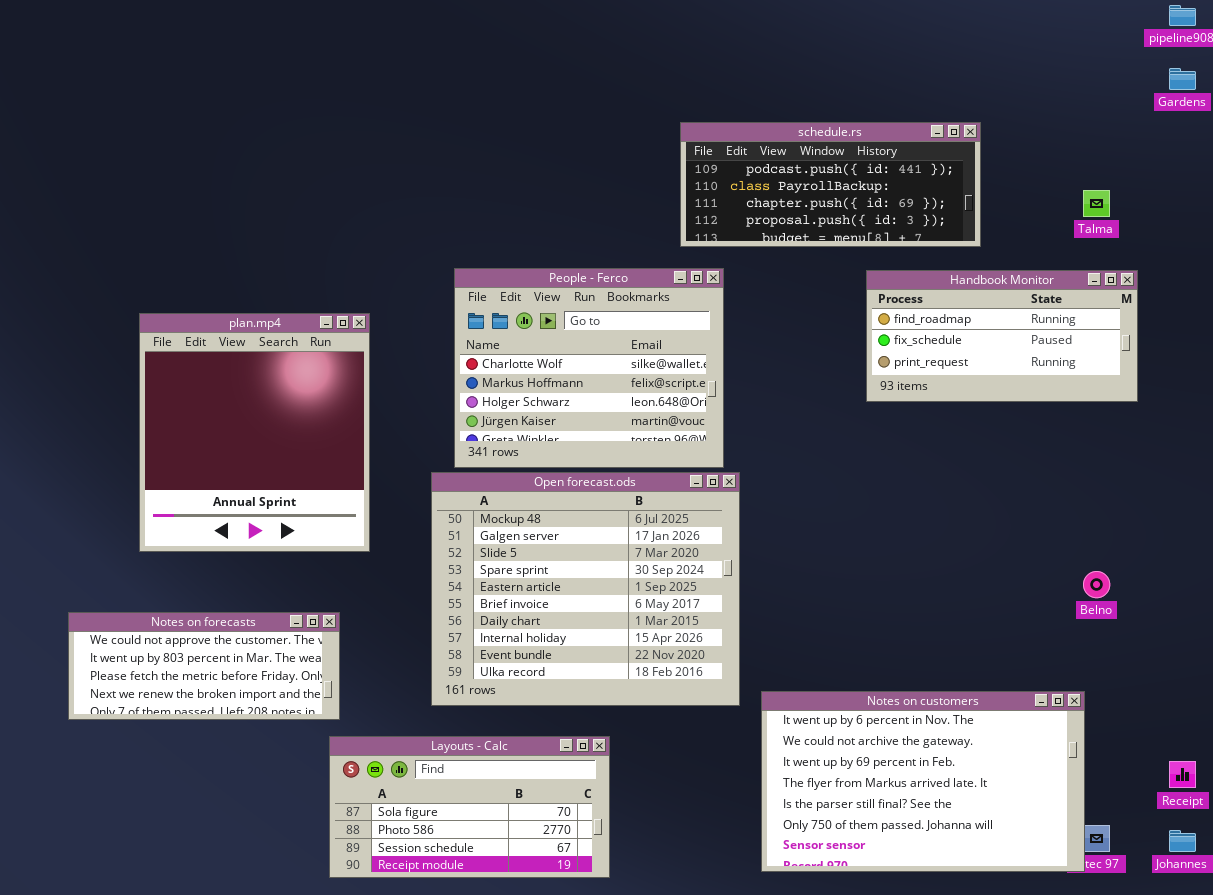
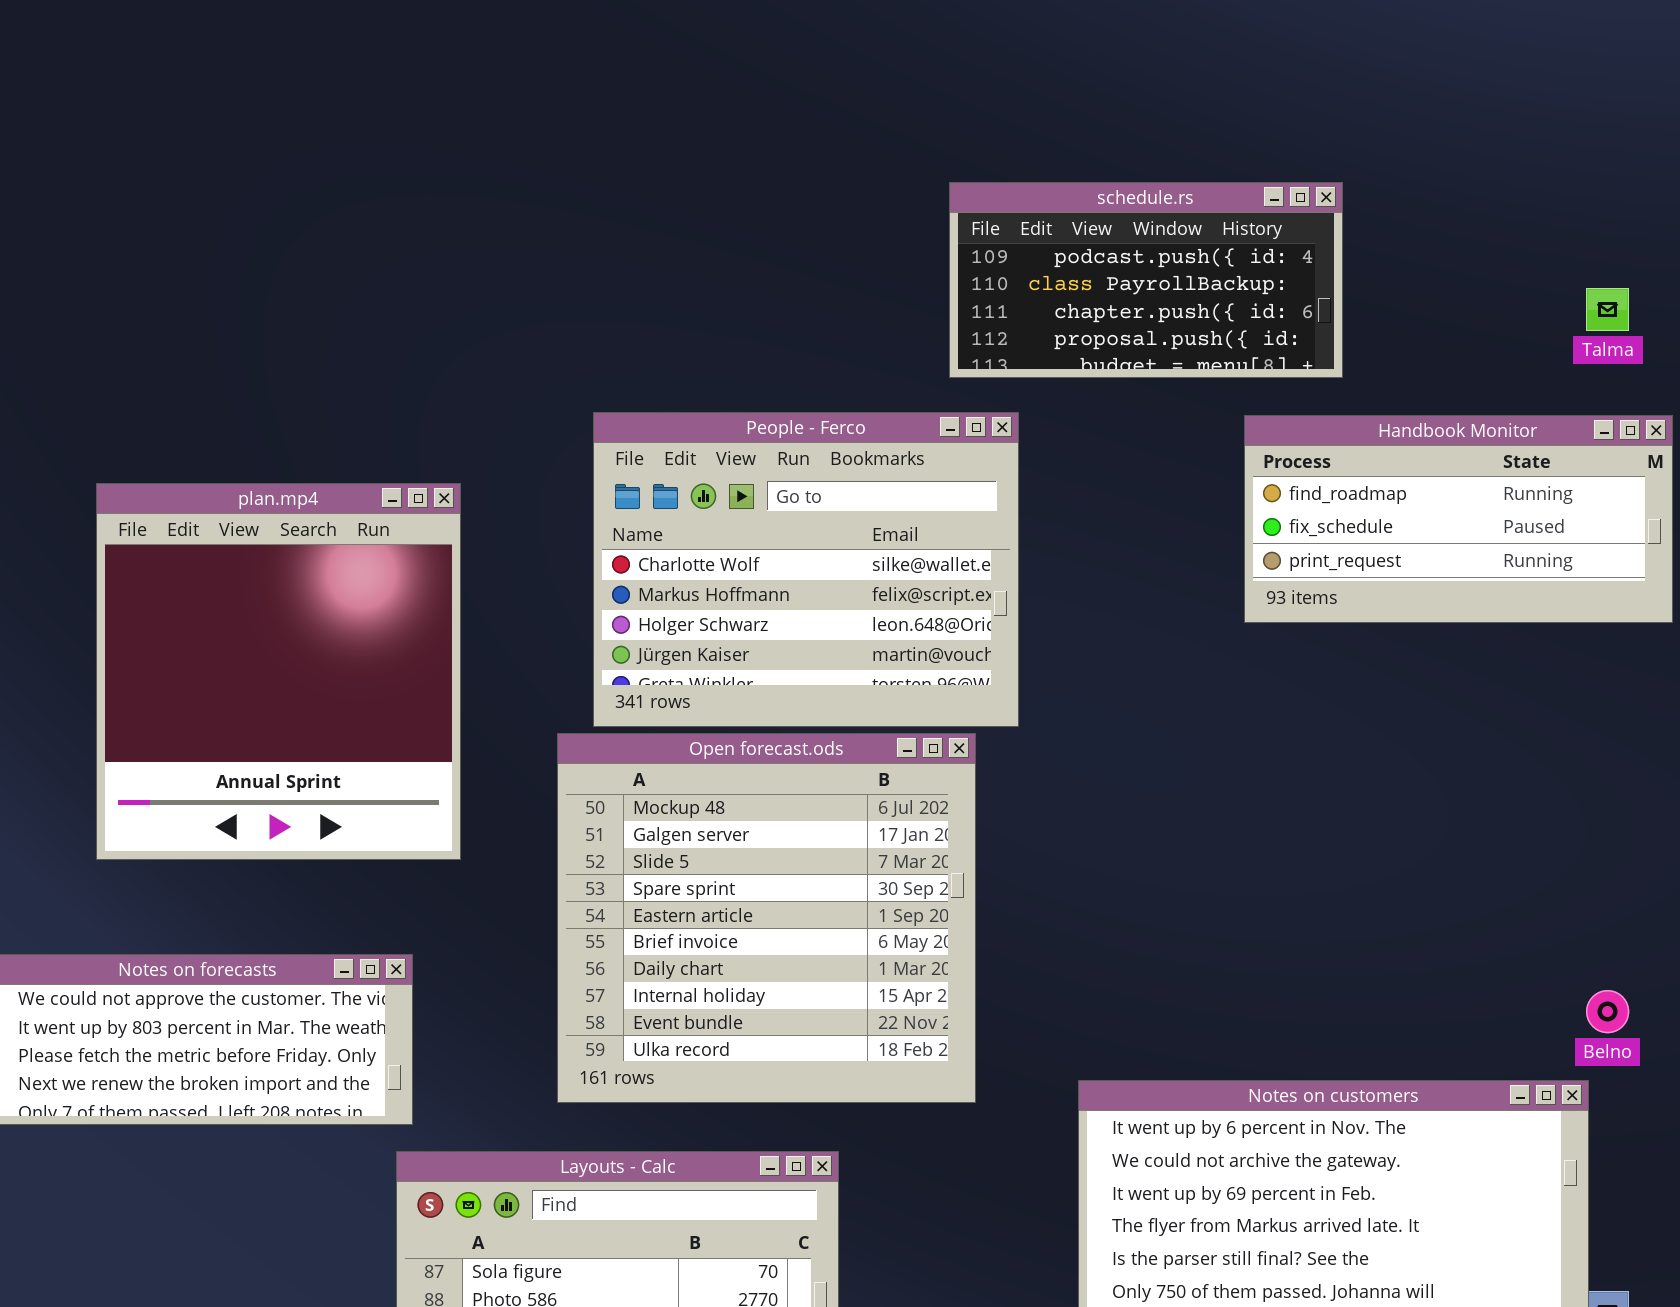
schedule.rs: [680,122,981,247] -> [949,182,1343,378], resized
Open forecast.ods: [431,472,740,706] -> [557,733,976,1103], resized
Belno: [1083,571,1110,598] -> [1586,990,1629,1033], moved

